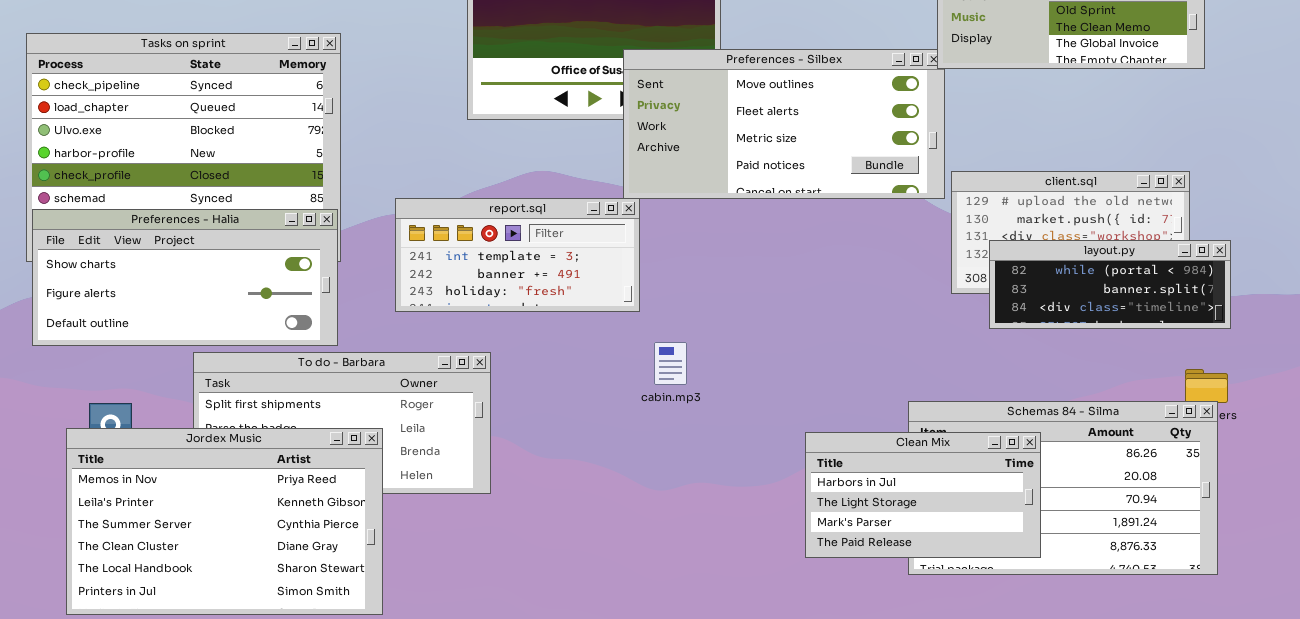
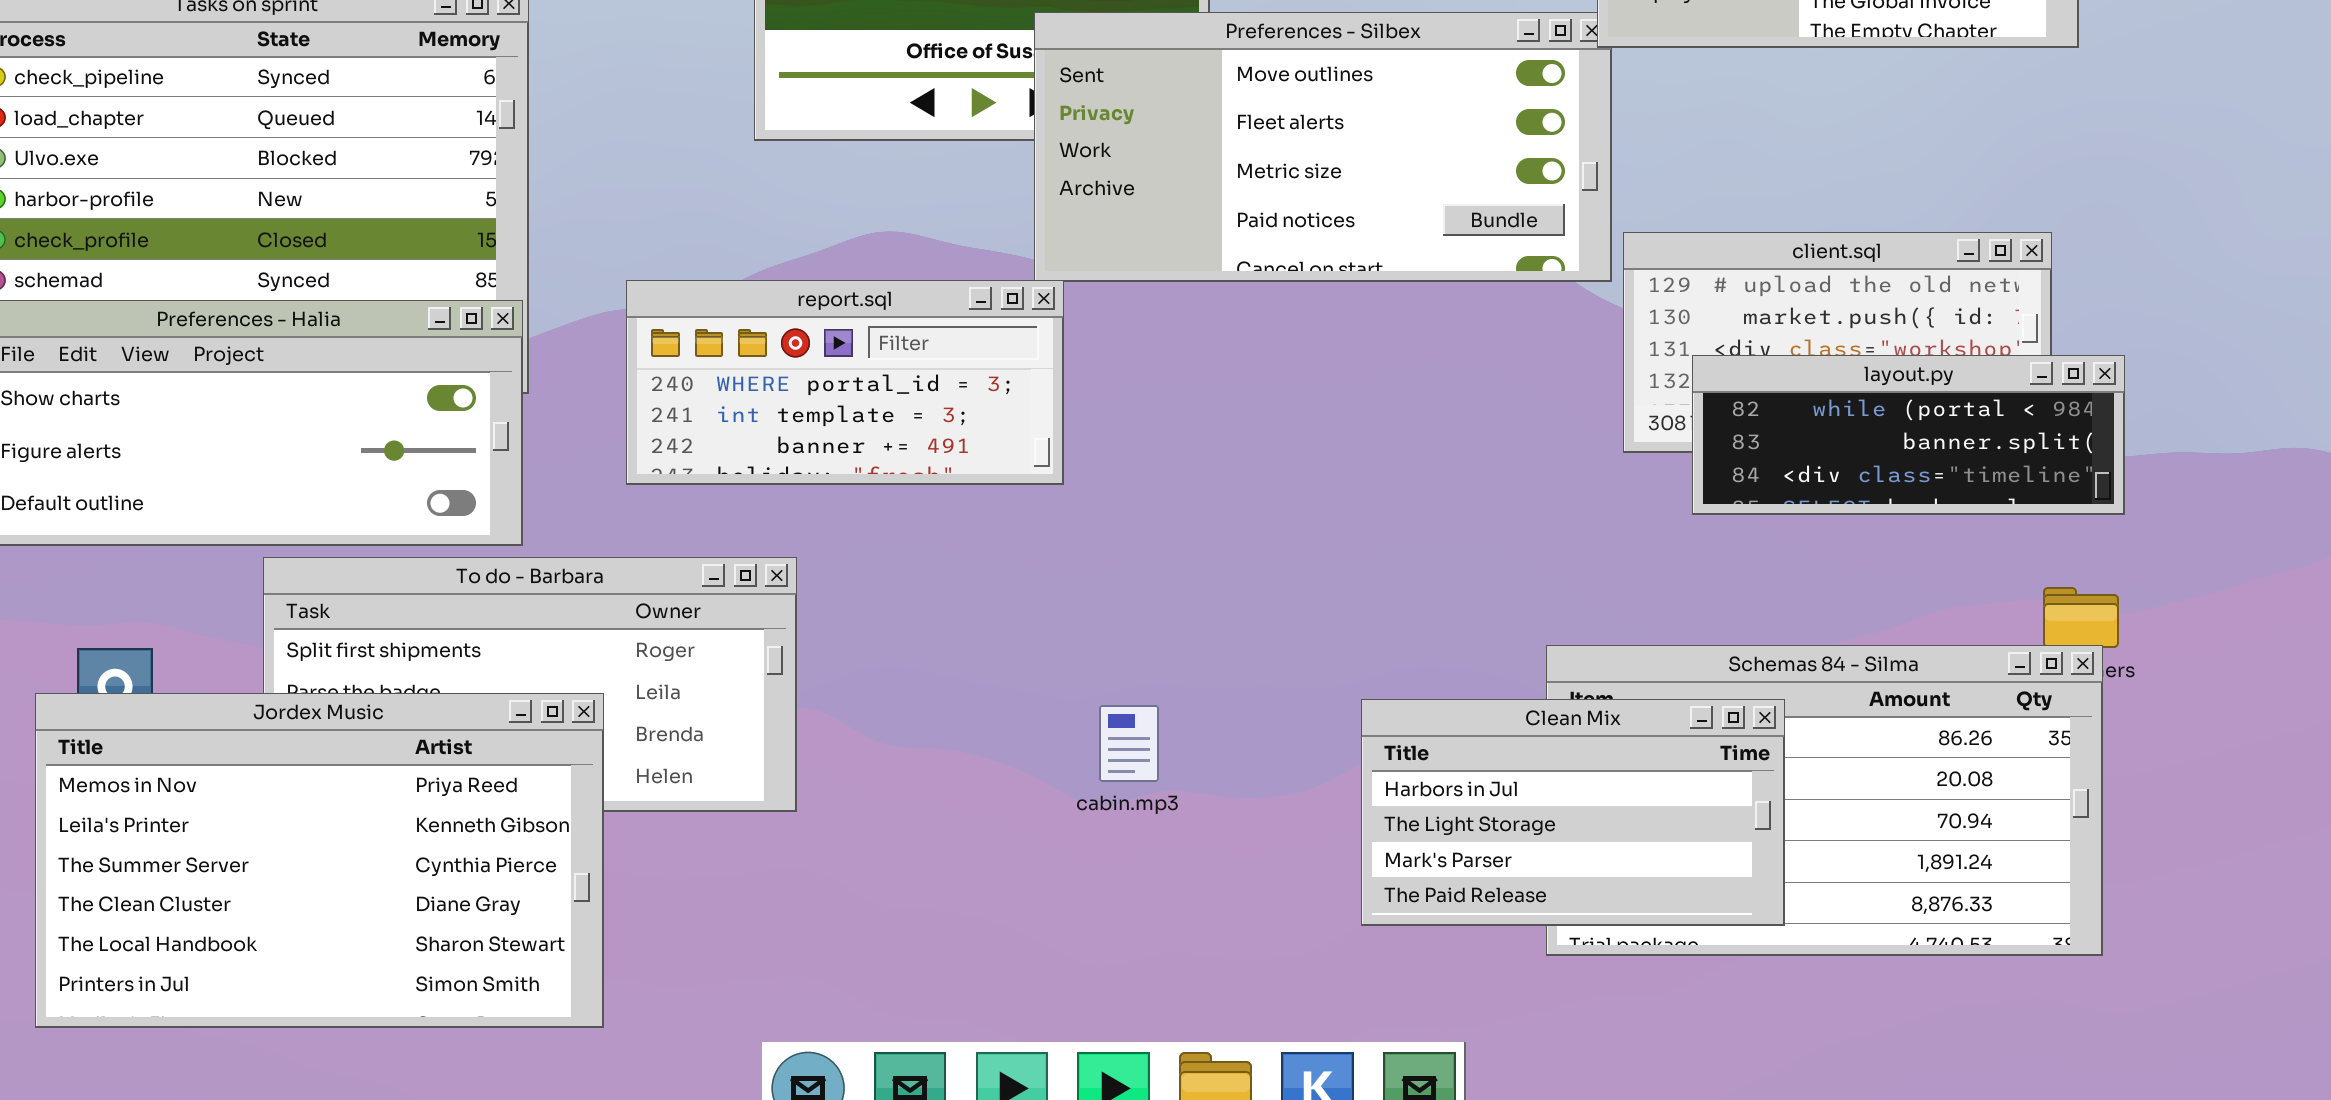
report.sql: [395,198,640,312] -> [626,280,1064,485], scrolled up 1 row
cabin.mp3: [654,342,687,385] -> [1099,705,1159,782], moved

